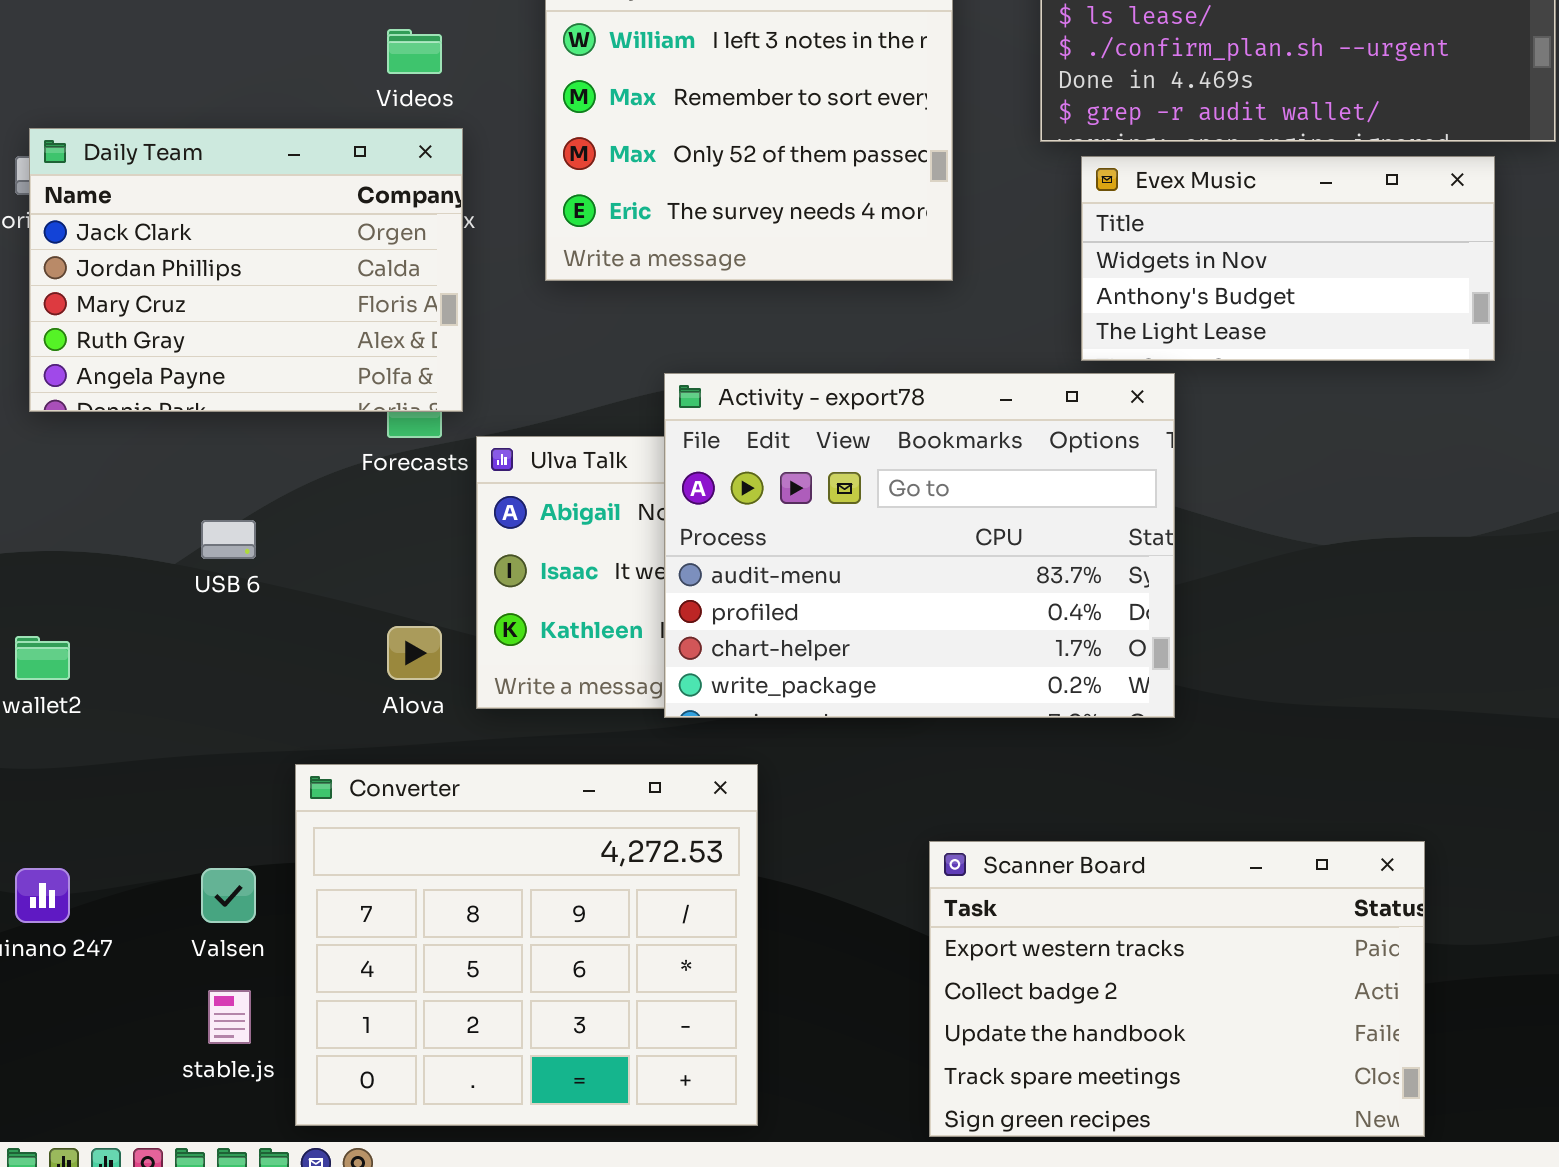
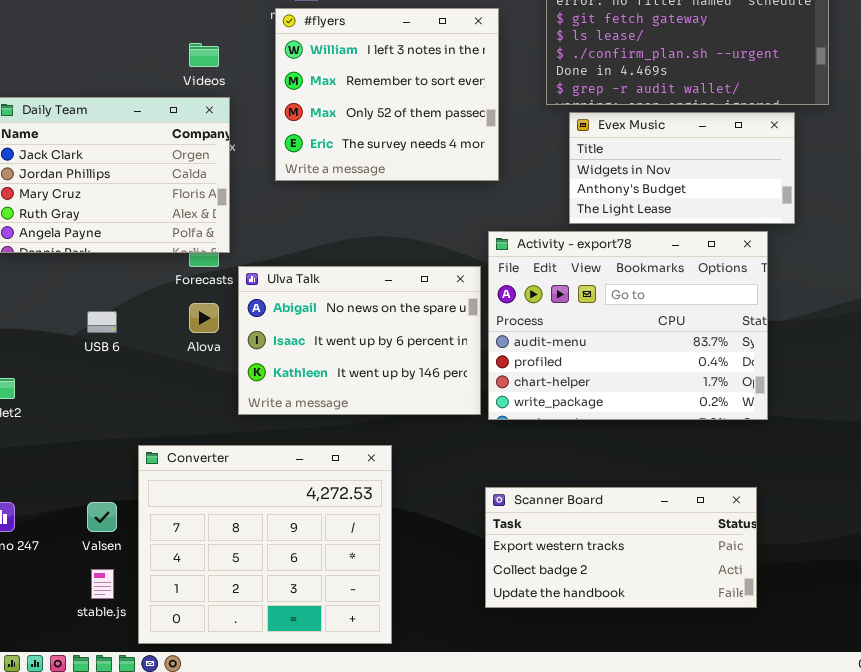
Activity - export78: [664,373,1175,718] -> [488,231,768,420], moved
Alova: [387,626,442,680] -> [189,303,219,333], moved
Scanner Board: [929,841,1425,1137] -> [485,487,757,608], resized

